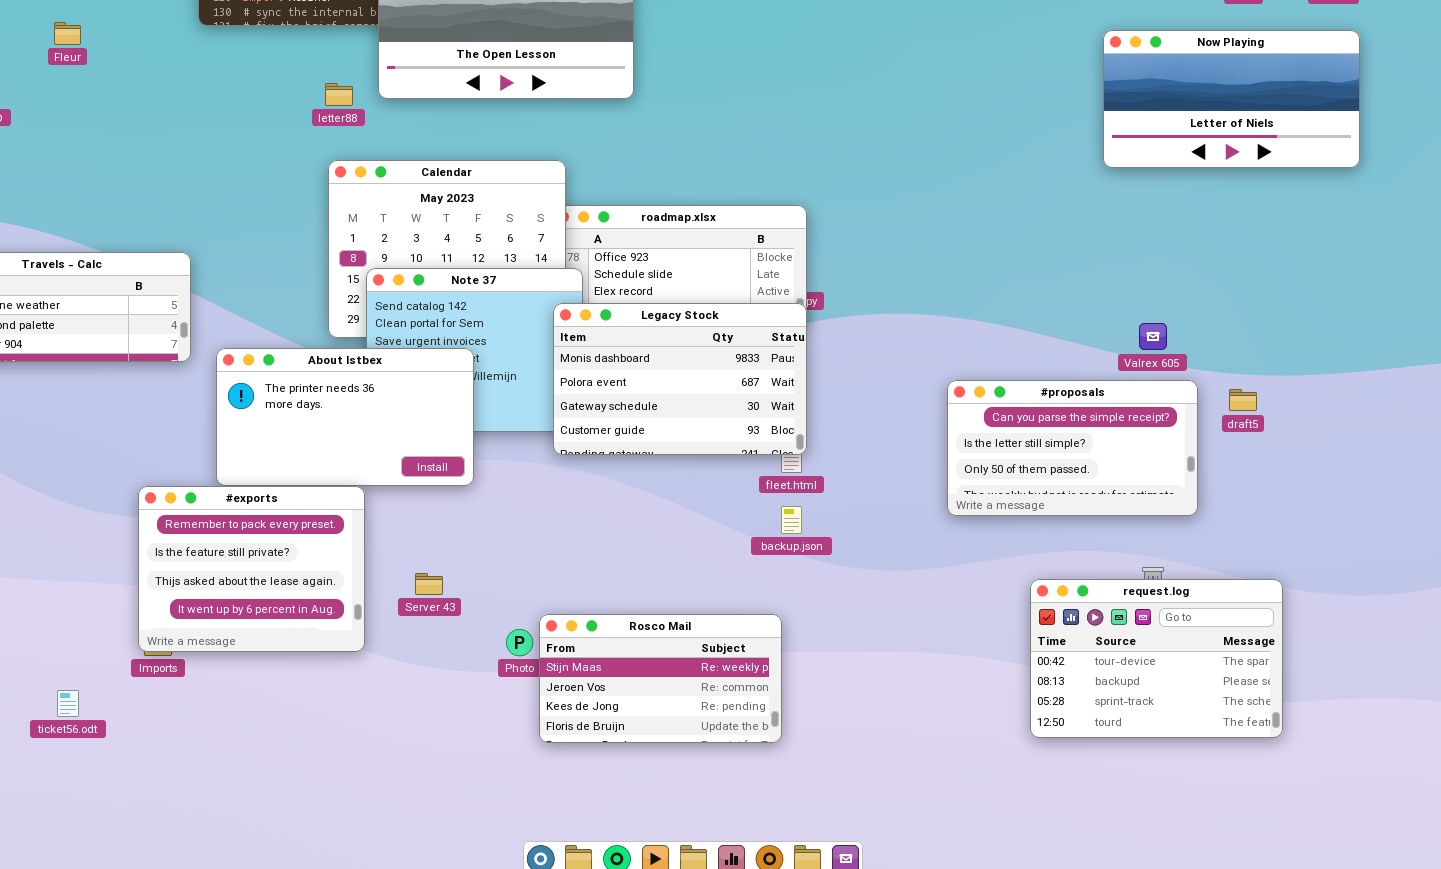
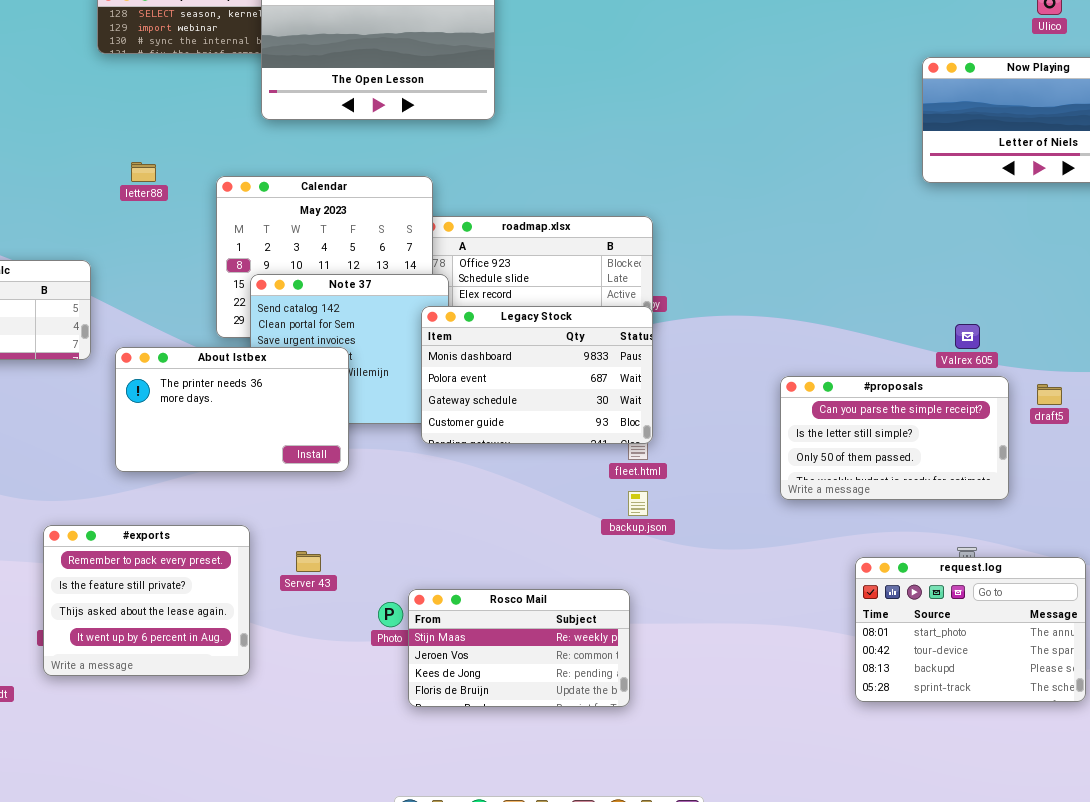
letter88: [325,83,353,106] -> [131,162,156,182], moved
#exports: [138,486,365,652] -> [43,525,250,676], moved
request.log: [1030,579,1283,738] -> [855,557,1086,702], scrolled up 1 row

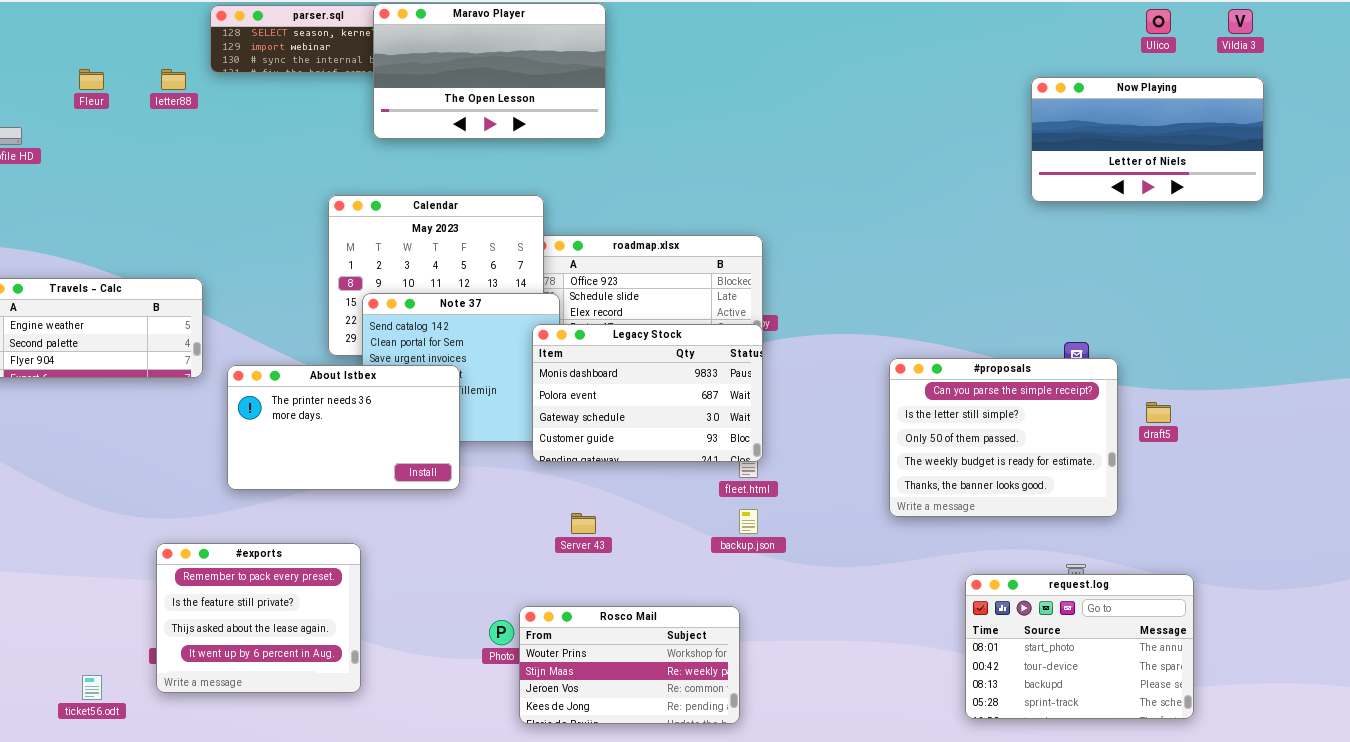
letter88: [131,162,156,182] -> [161,69,186,90], moved
#proposals: [780,376,1009,500] -> [889,358,1118,517], resized
Server 43: [296,551,321,572] -> [571,513,596,534], moved
Rosco Mail: [408,589,630,707] -> [519,606,740,724], scrolled up 1 row

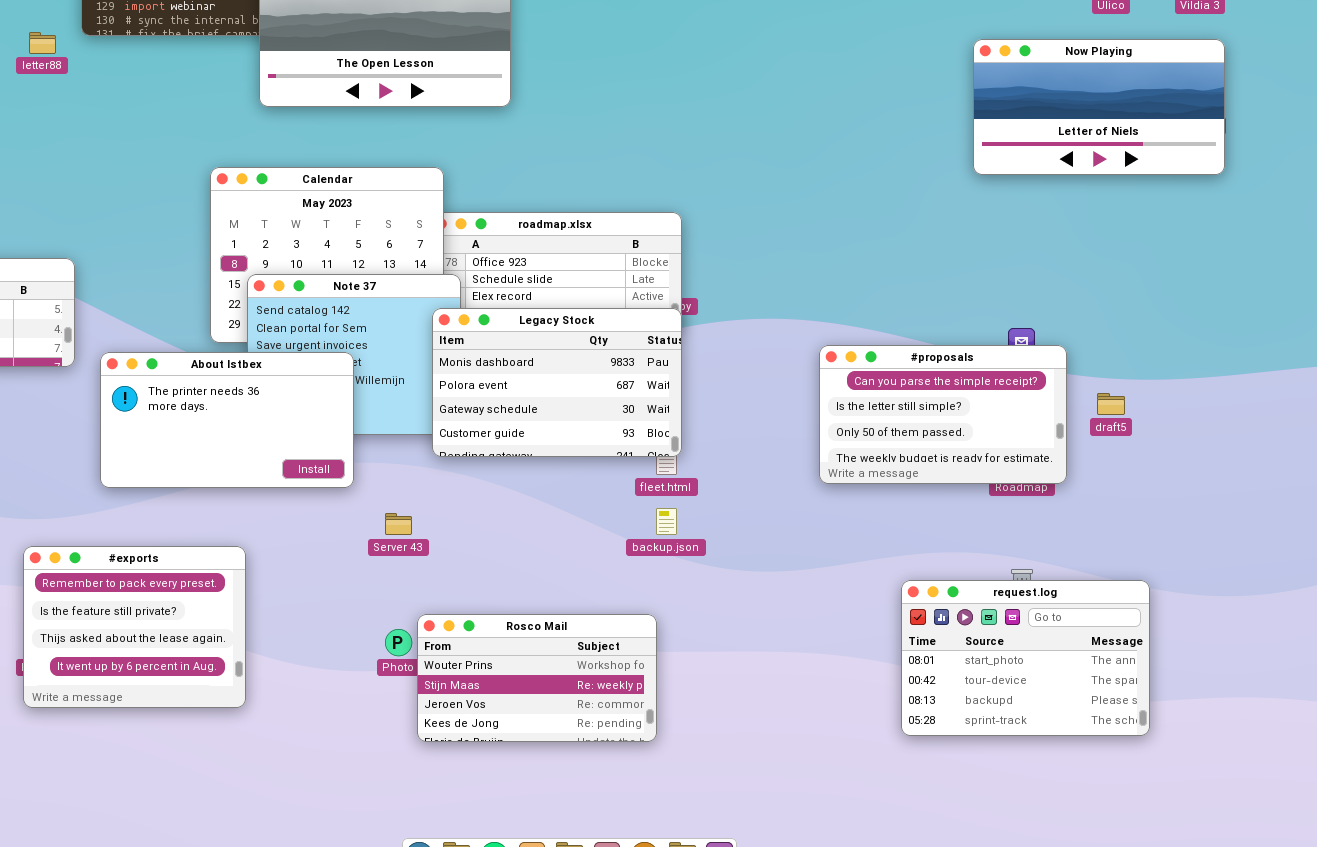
#proposals: [889,358,1118,517] -> [819,345,1067,484], resized
Server 43: [571,513,596,534] -> [385,513,412,535], moved

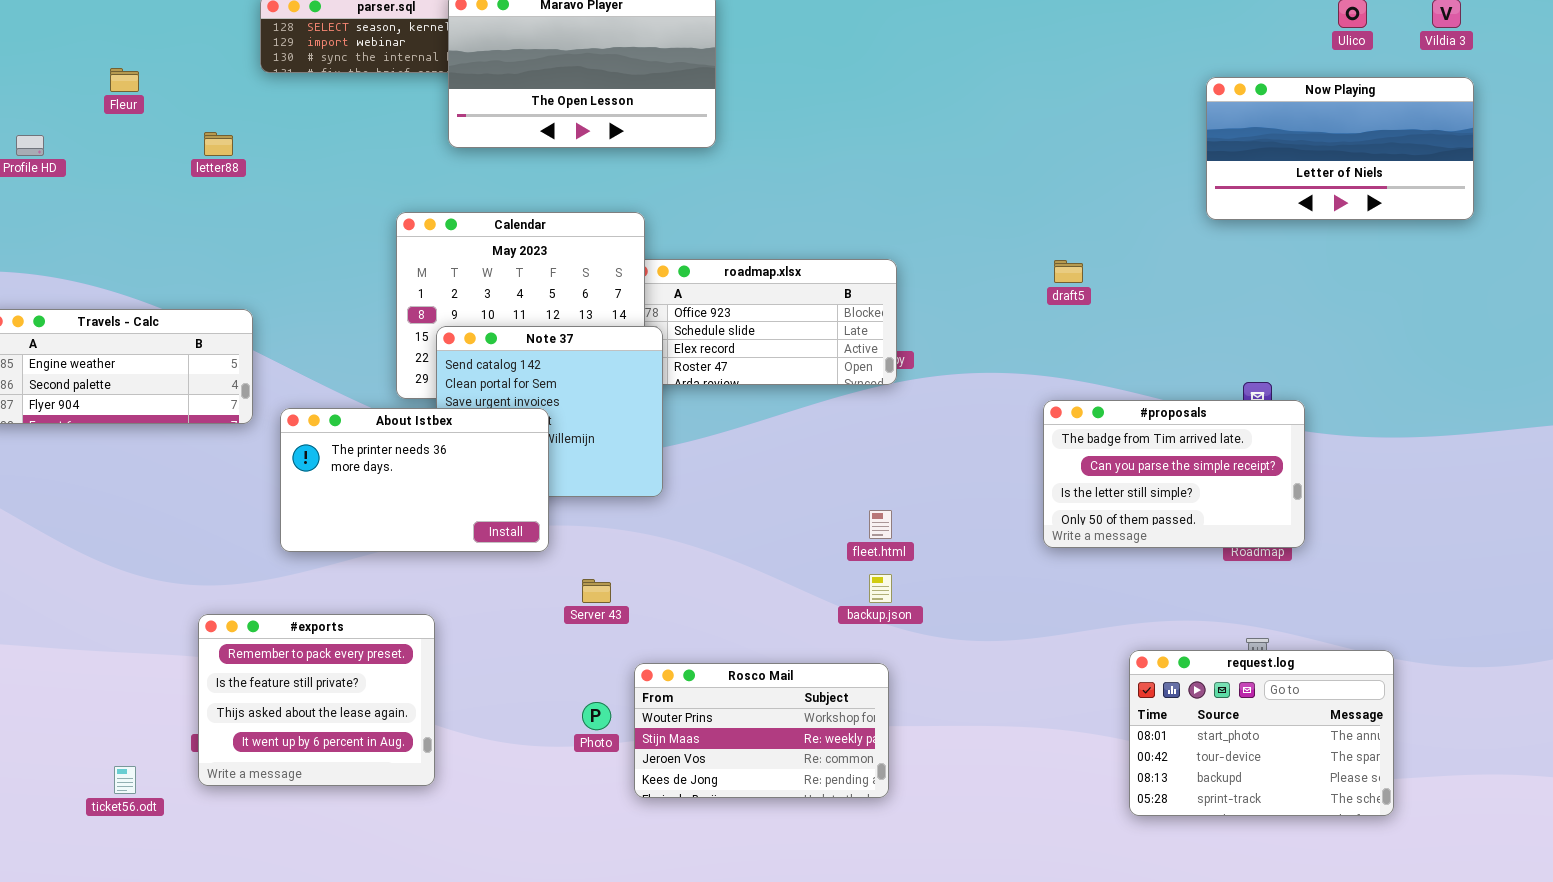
letter88: [29,32,56,54] -> [204,132,233,156], moved
Legacy Stock: [432,308,682,457] -> none, closed
#proposals: [819,345,1067,484] -> [1043,400,1305,548], scrolled up 1 row
draft5: [1097,393,1125,415] -> [1054,260,1083,283], moved
Rosco Mail: [417,614,657,742] -> [634,663,889,798], moved

